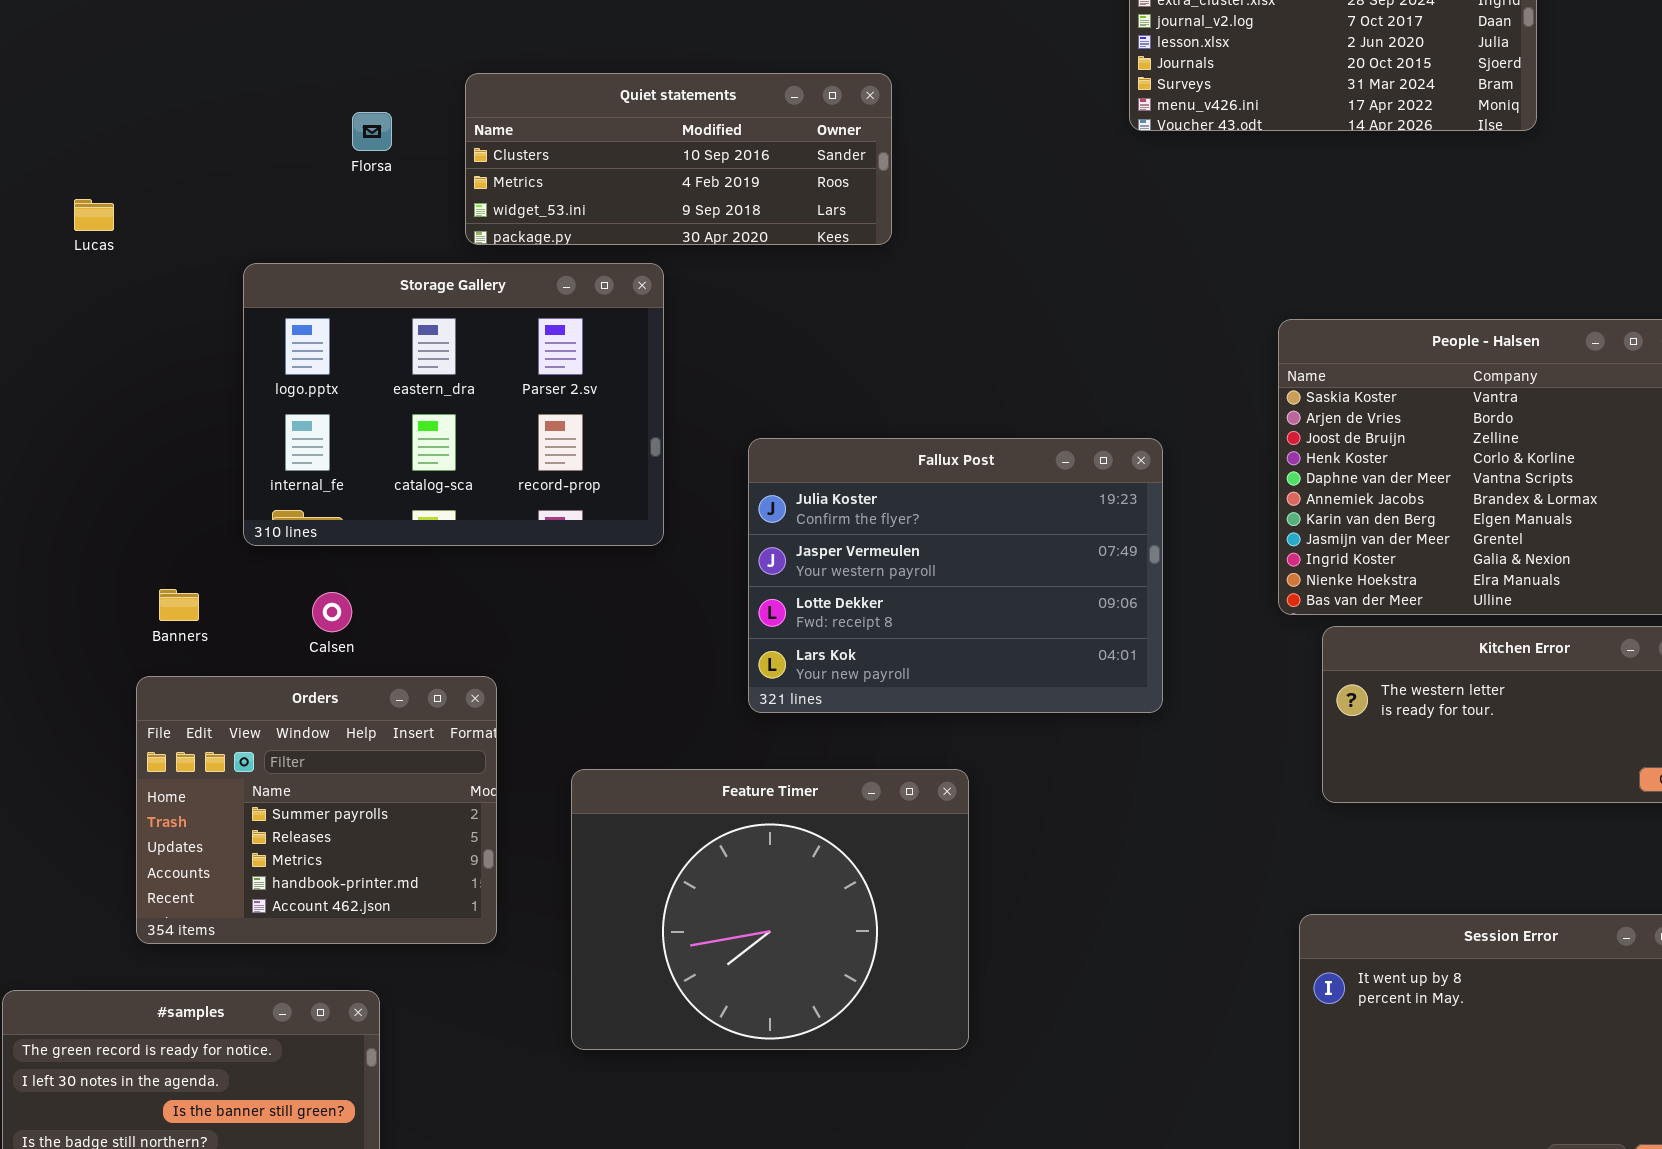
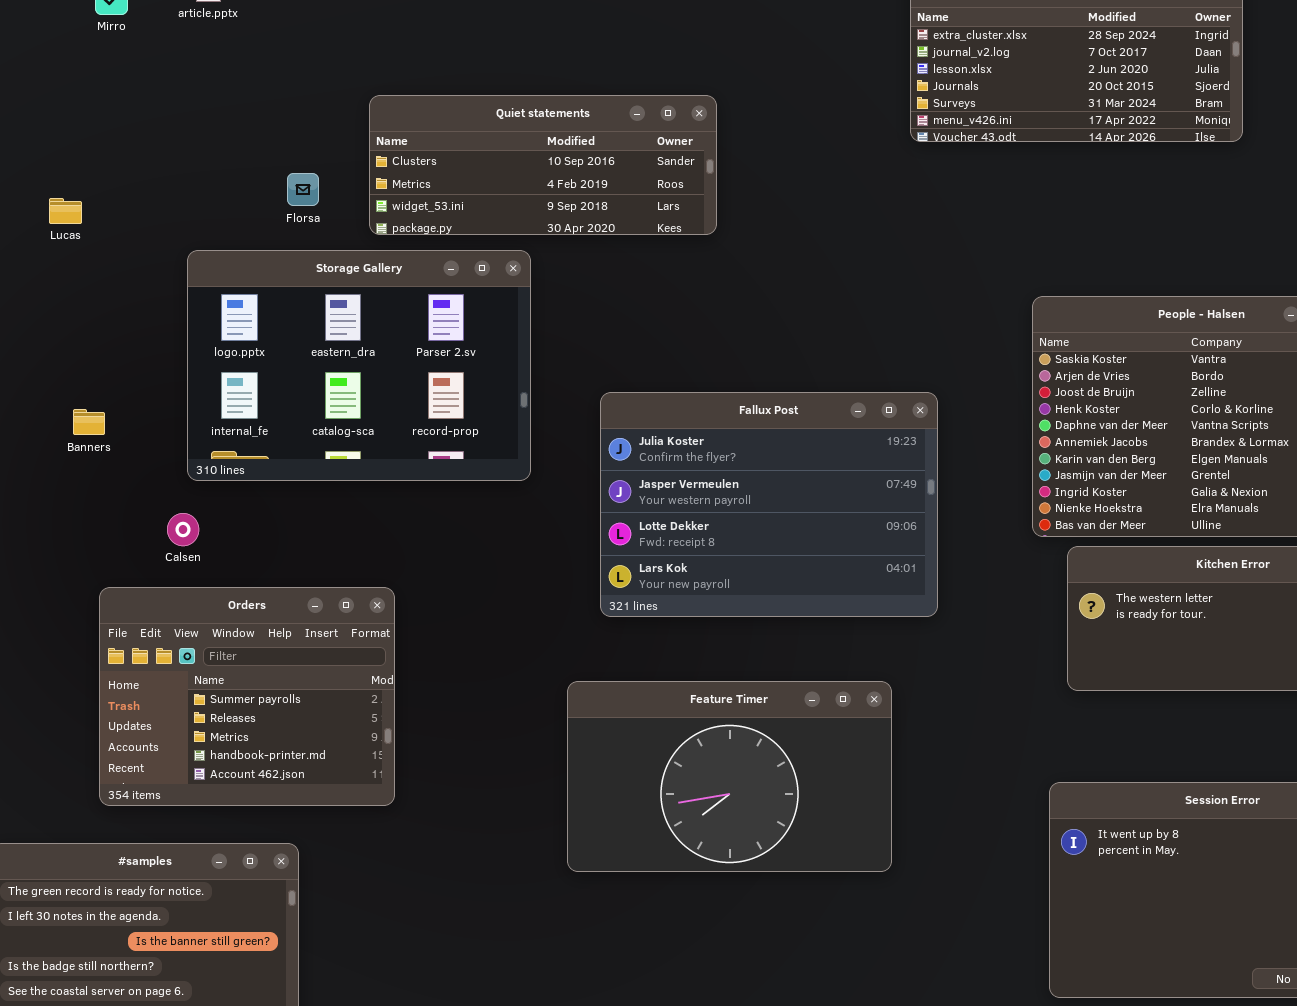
Florsa: [352,112,392,151] -> [287,173,319,206], moved
Banners: [159,589,199,621] -> [73,409,105,435], moved
Calsen: [312,592,352,632] -> [167,513,199,546], moved
Feature Timer: [571,769,969,1050] -> [567,681,892,872], moved, resized

